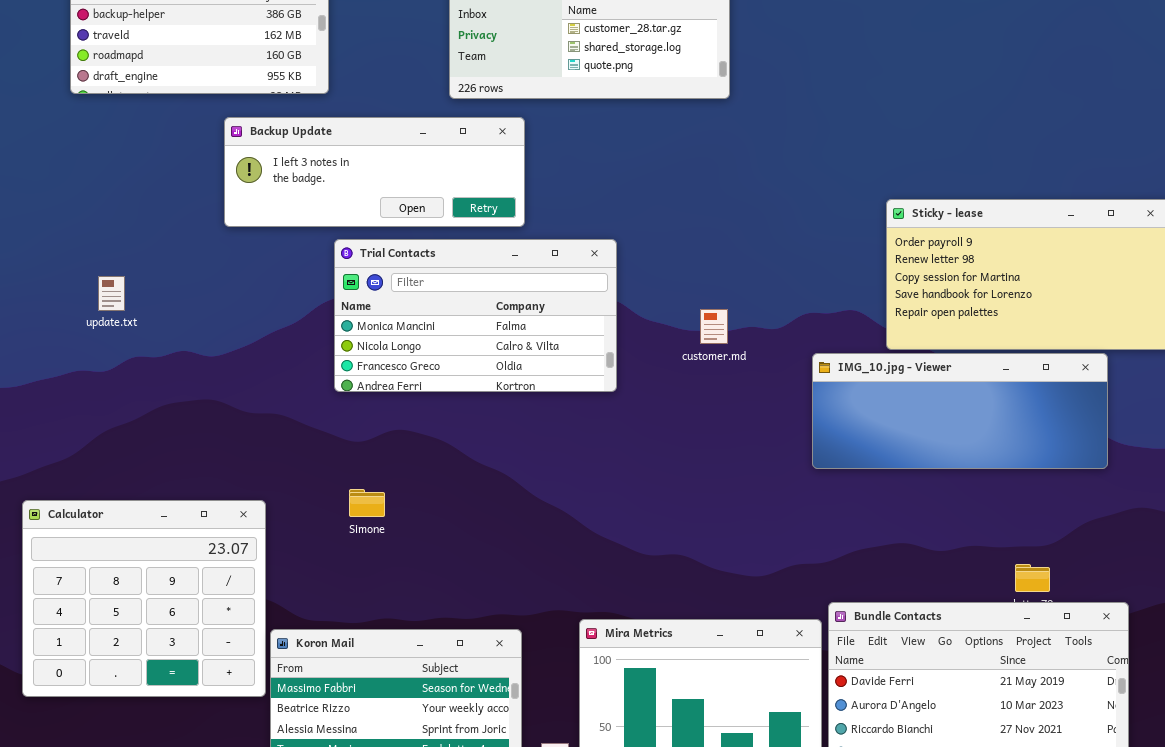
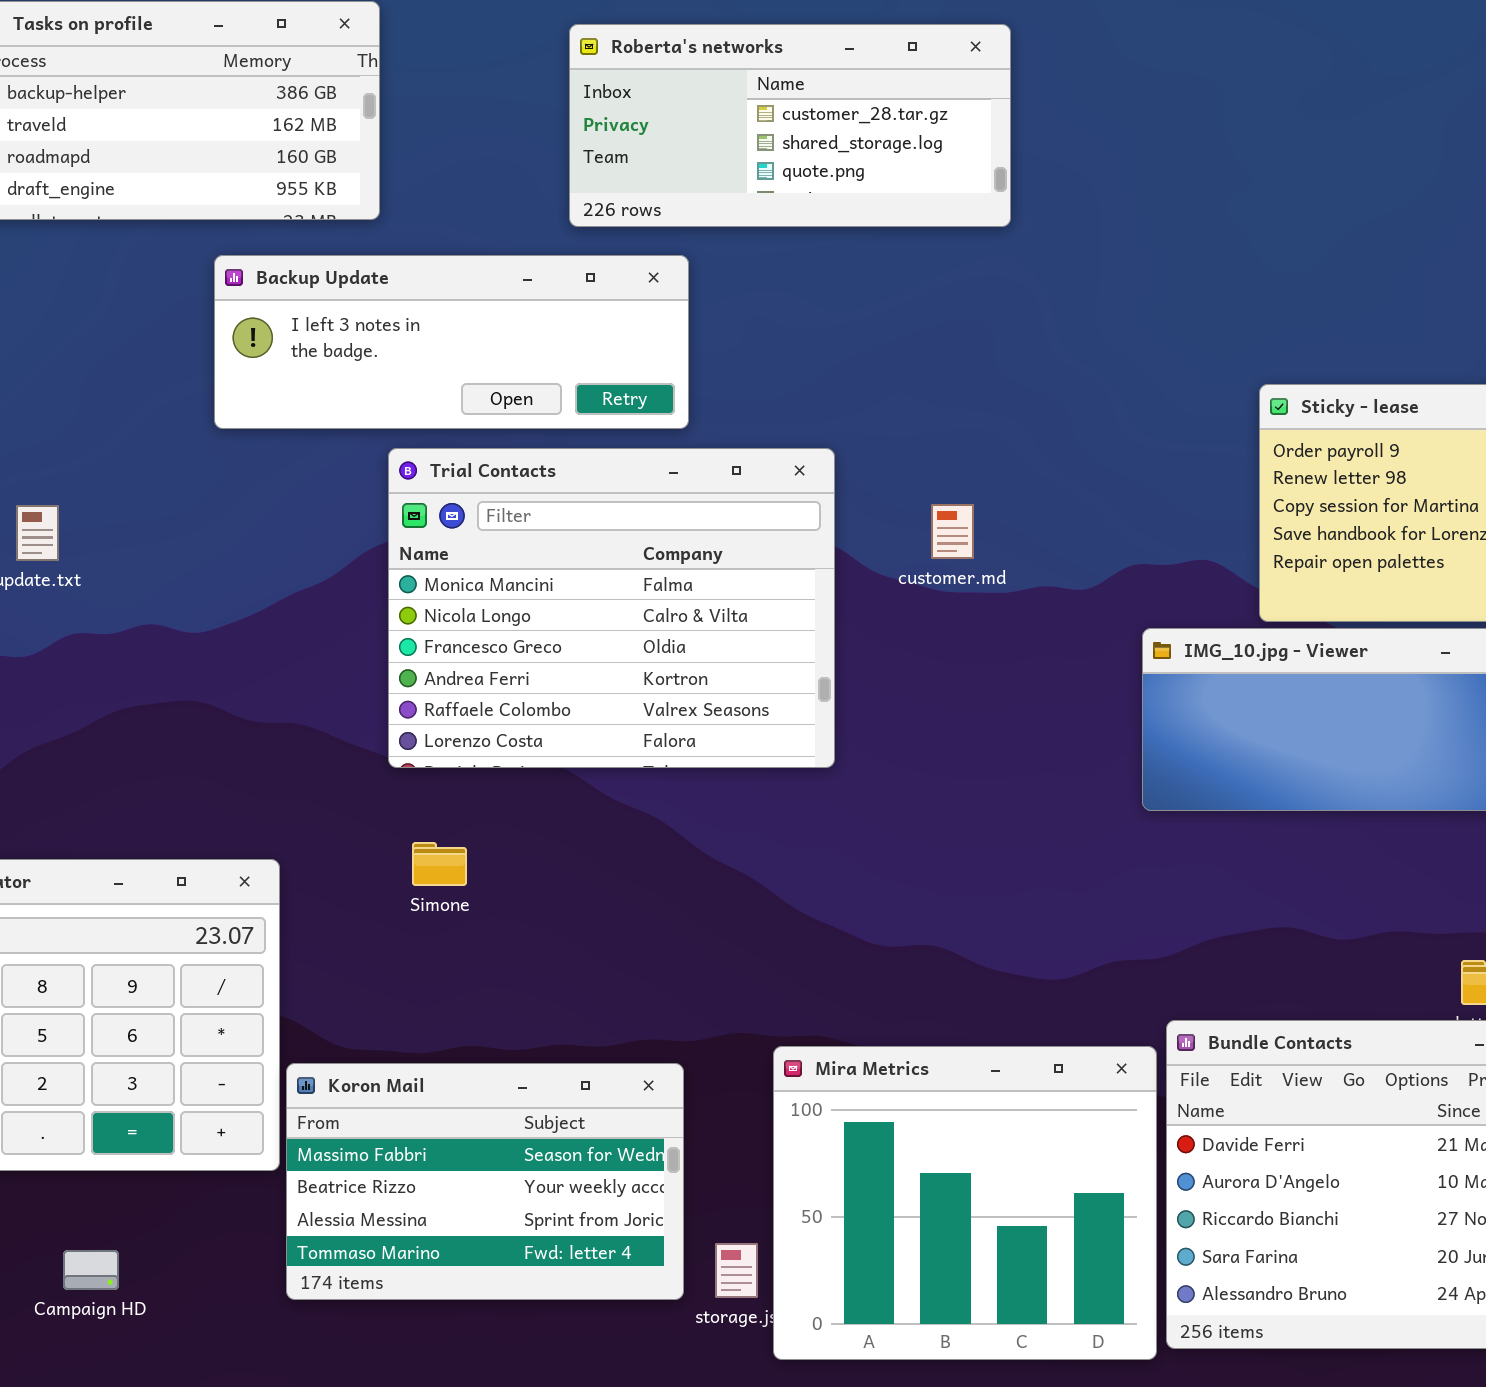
Trial Contacts: [334,239,617,392] -> [388,448,835,768], resized
customer.md: [700,309,728,344] -> [931,504,974,559], moved

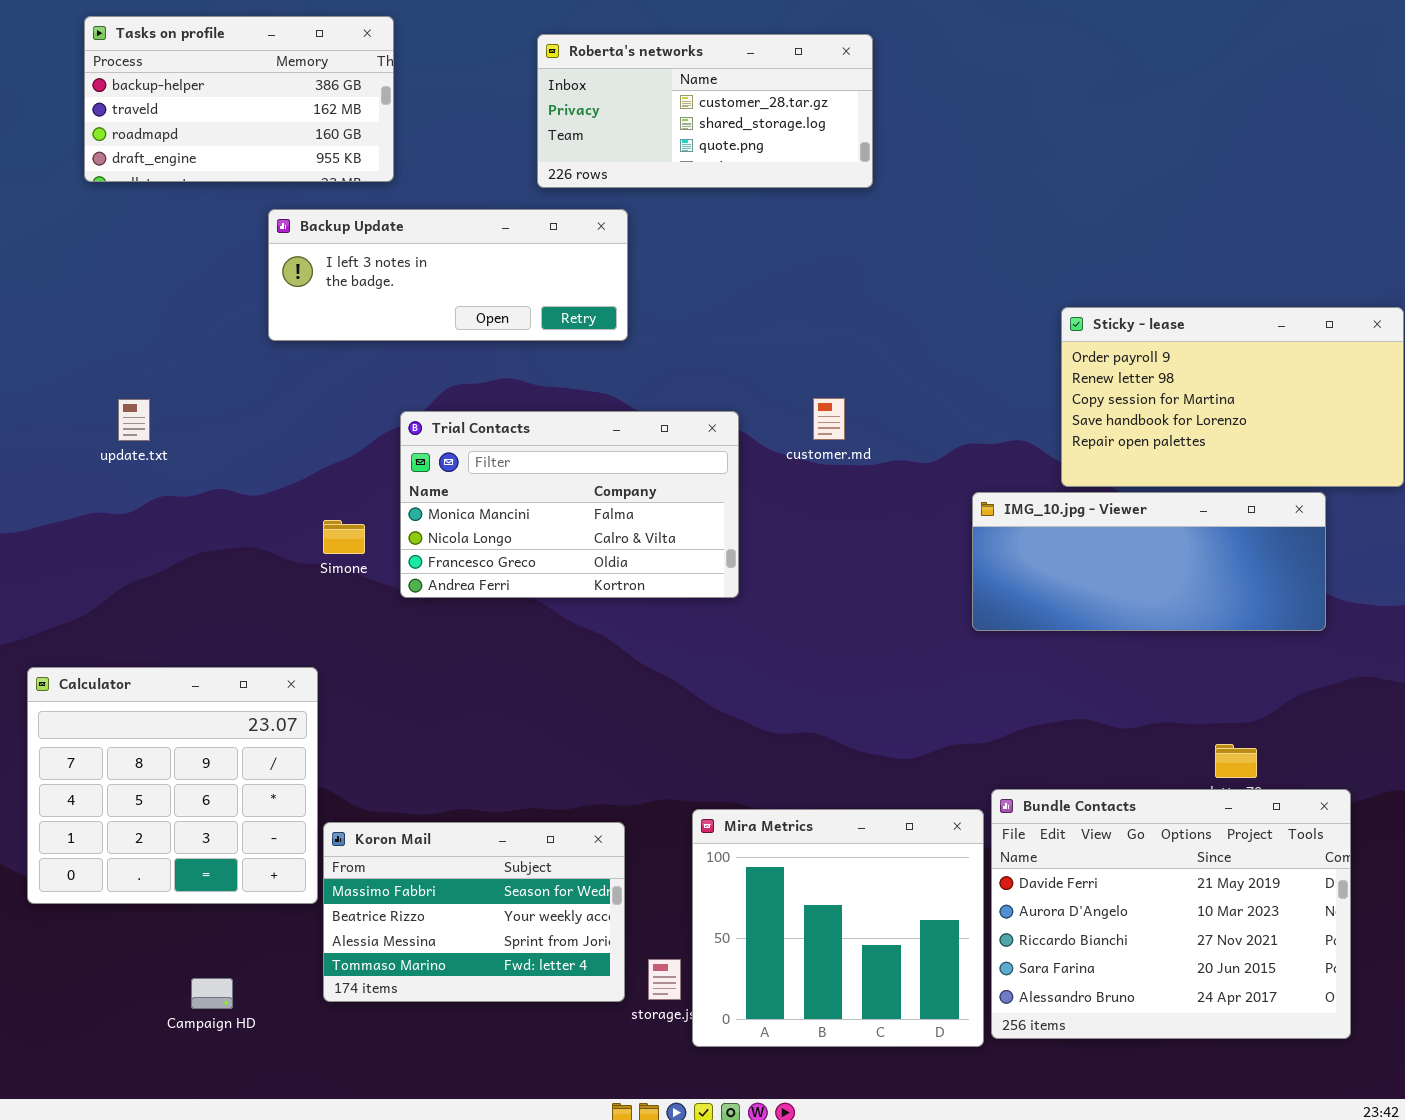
Trial Contacts: [388,448,835,768] -> [400,411,739,598], resized
Simone: [412,842,467,886] -> [323,520,365,554], moved
Campaign HD: [63,1250,119,1290] -> [191,978,233,1009], moved

